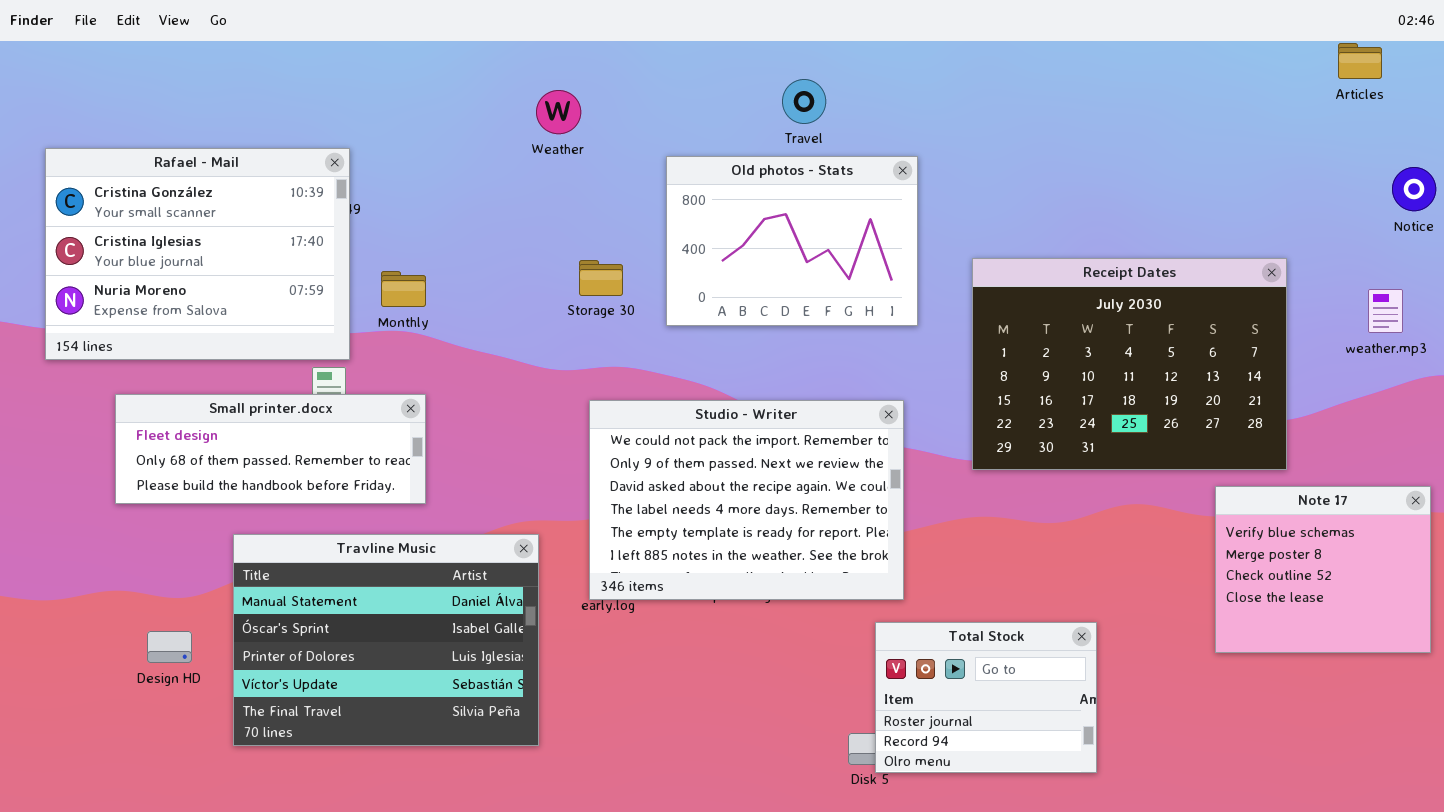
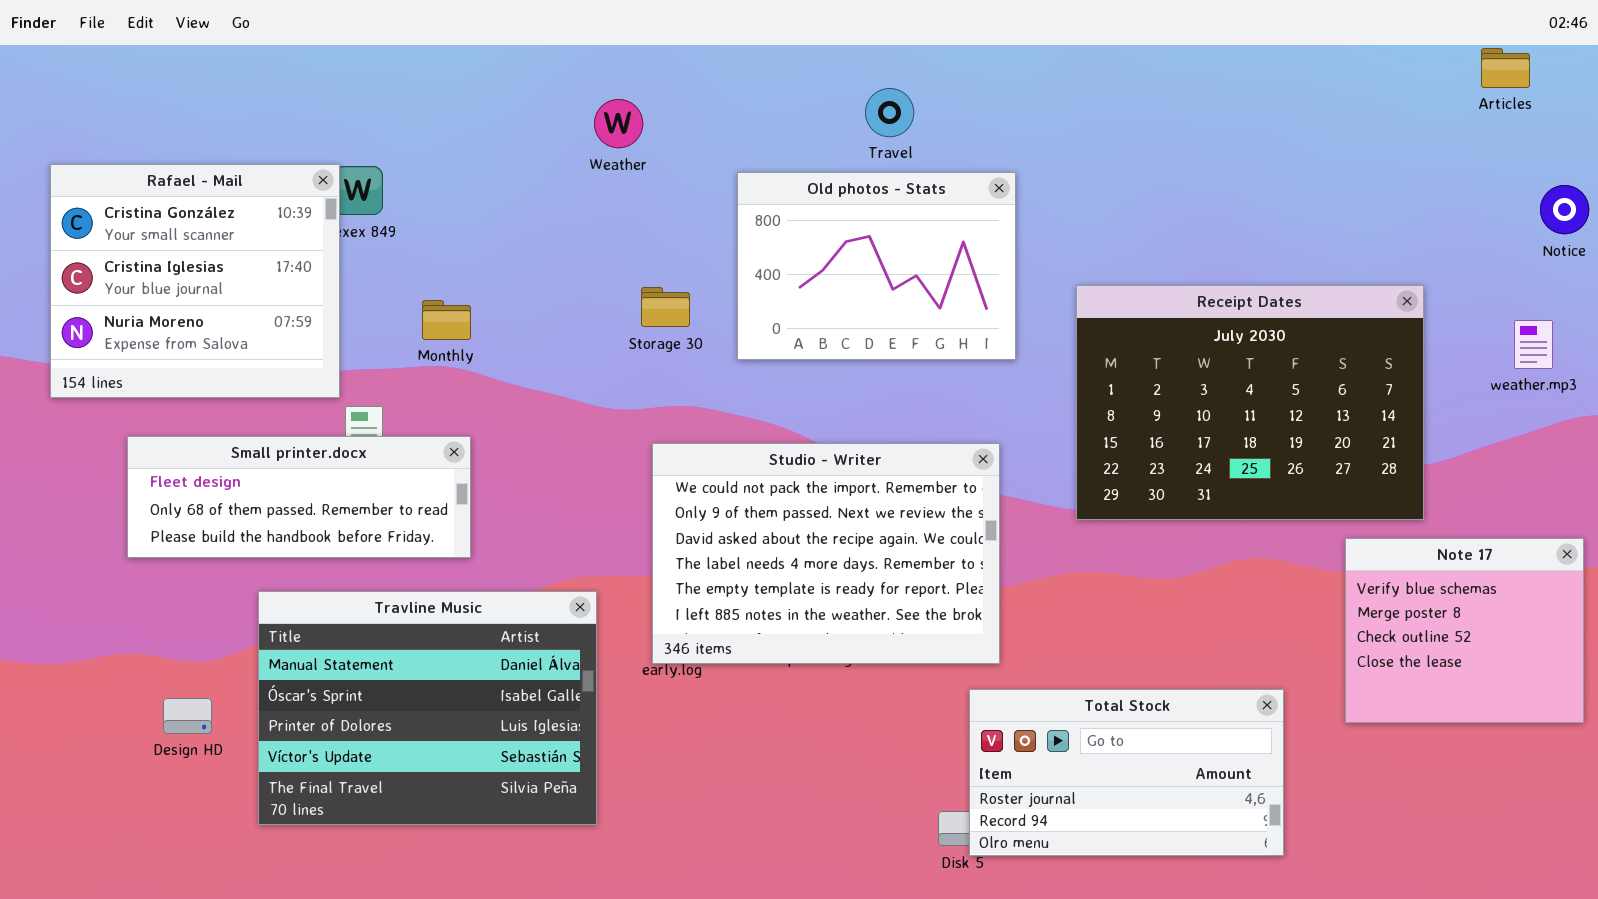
Rafael - Mail: [45,148,350,360] -> [50,164,340,398], resized
Total Stock: [875,622,1097,773] -> [969,689,1284,856], resized

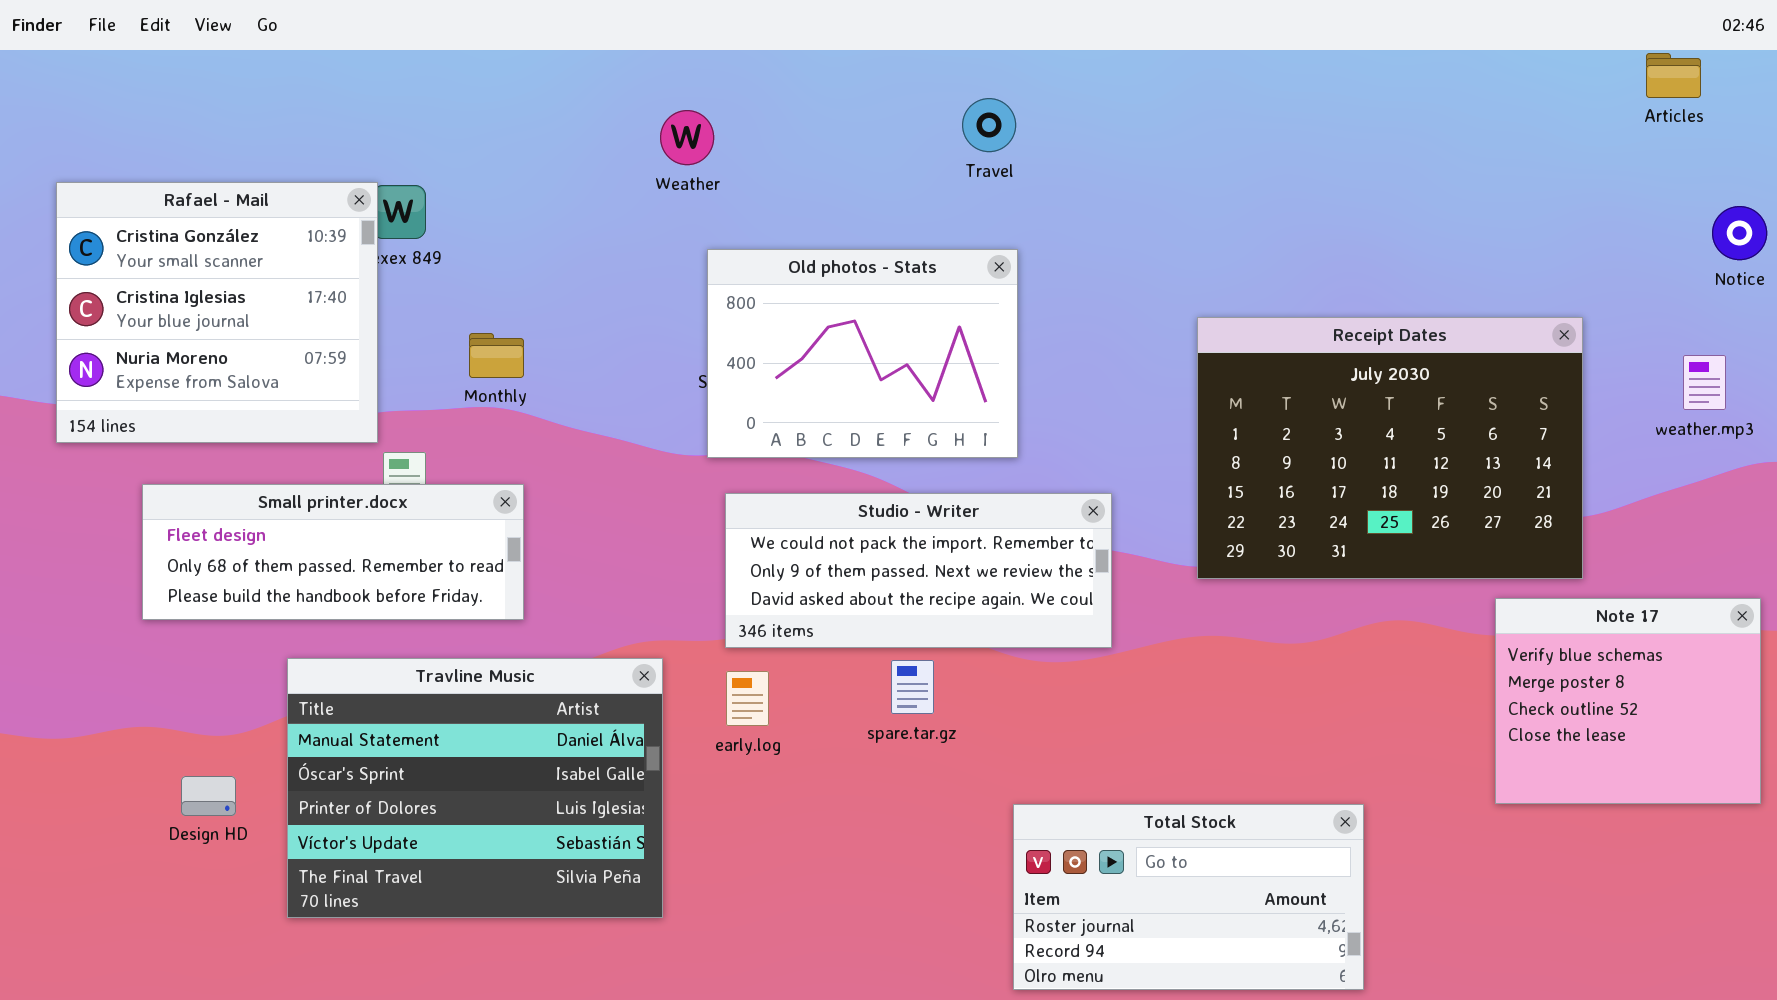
Old photos - Stats: [737,172,1016,360] -> [707,249,1018,458], moved
Studio - Writer: [652,443,1000,664] -> [725,493,1112,648], resized
Total Stock: [969,689,1284,856] -> [1013,804,1364,990], moved

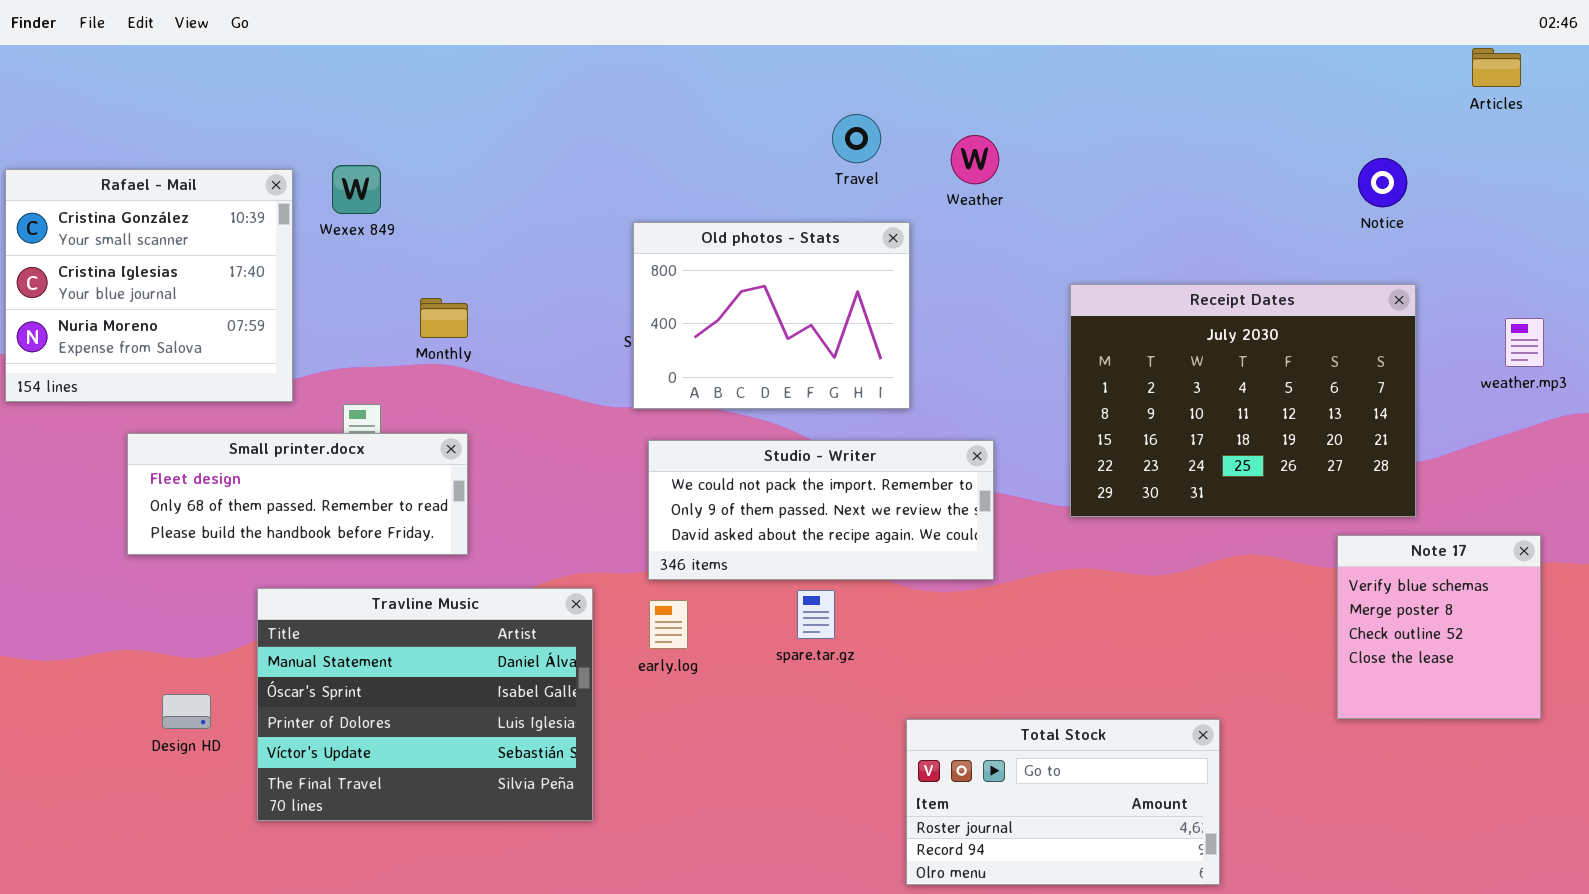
Travel: [962,98,1016,152] -> [832,114,881,163], moved
Weather: [660,110,714,165] -> [951,135,999,184], moved
Rafael - Mail: [56,182,378,443] -> [5,169,293,402], moved
Notice: [1712,206,1767,260] -> [1358,158,1407,207], moved
Note 17: [1495,598,1761,804] -> [1337,535,1541,719], resized

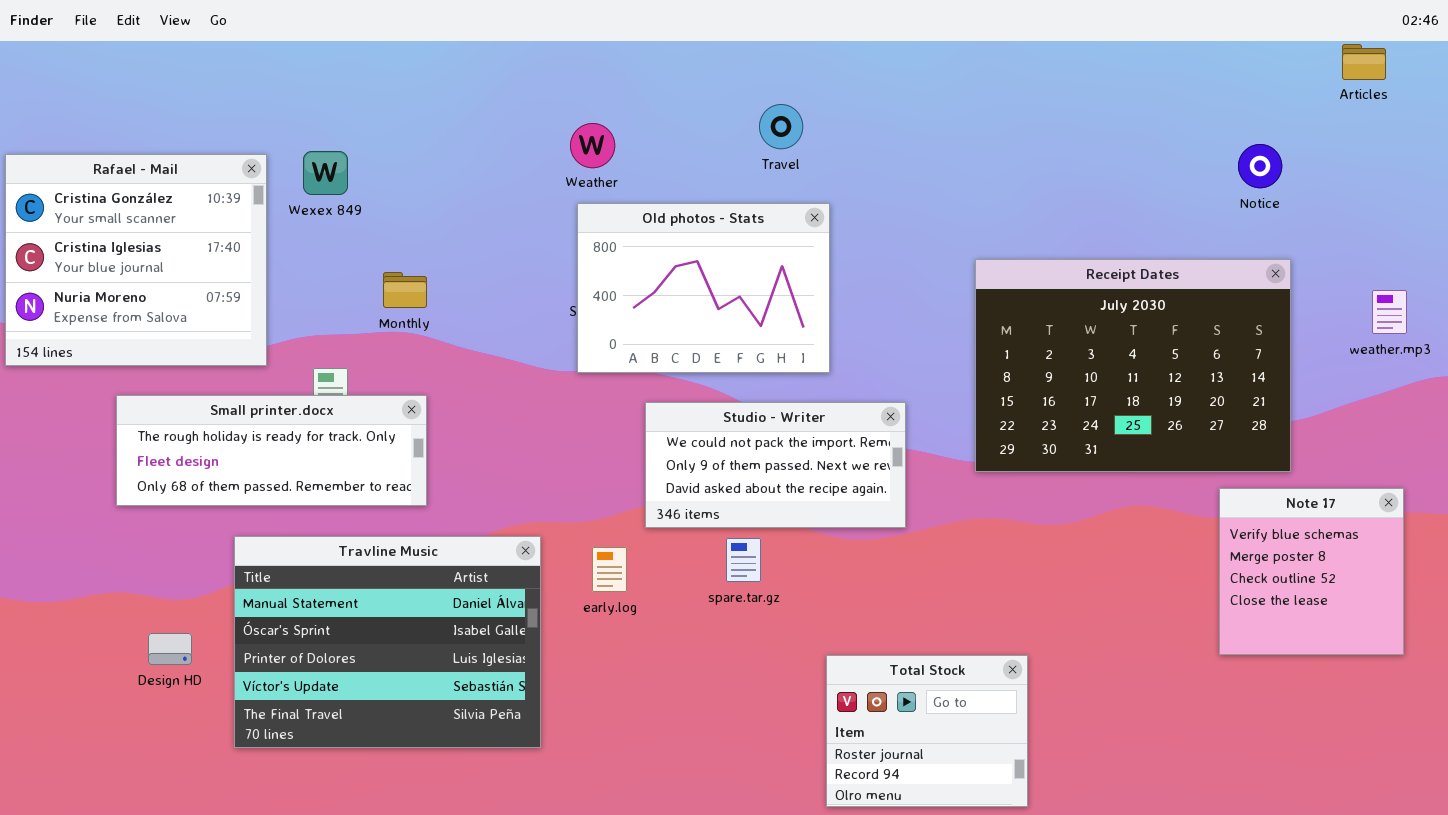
Weather: [951,135,999,184] -> [570,123,615,168], moved
Small printer.docx: [127,433,468,555] -> [116,395,427,506], scrolled up 1 row
Studio - Writer: [648,440,994,580] -> [645,402,906,528], resized
Total Stock: [906,719,1220,885] -> [826,655,1028,807], resized

